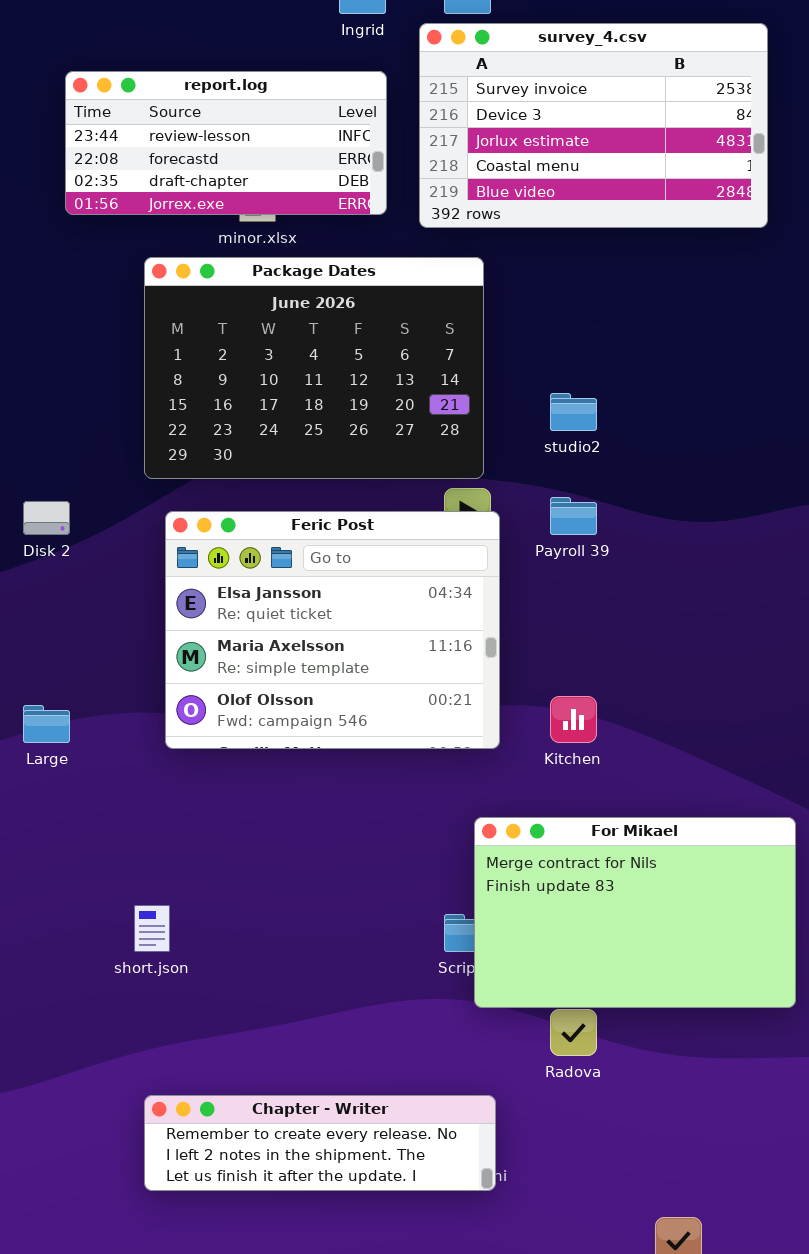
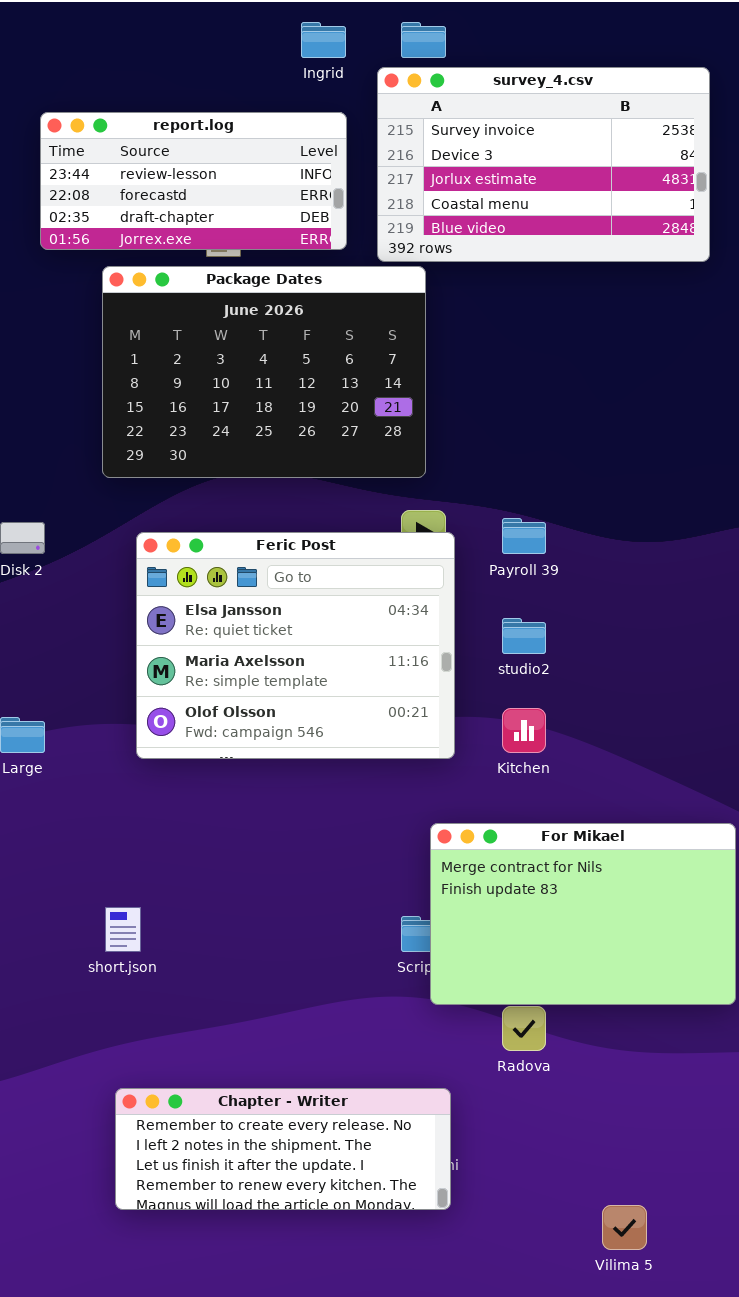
Package Dates: [144,257,484,479] -> [102,266,426,478], moved
studio2: [550,393,597,431] -> [502,618,546,654], moved
Chapter - Writer: [144,1095,496,1191] -> [115,1088,451,1210], resized

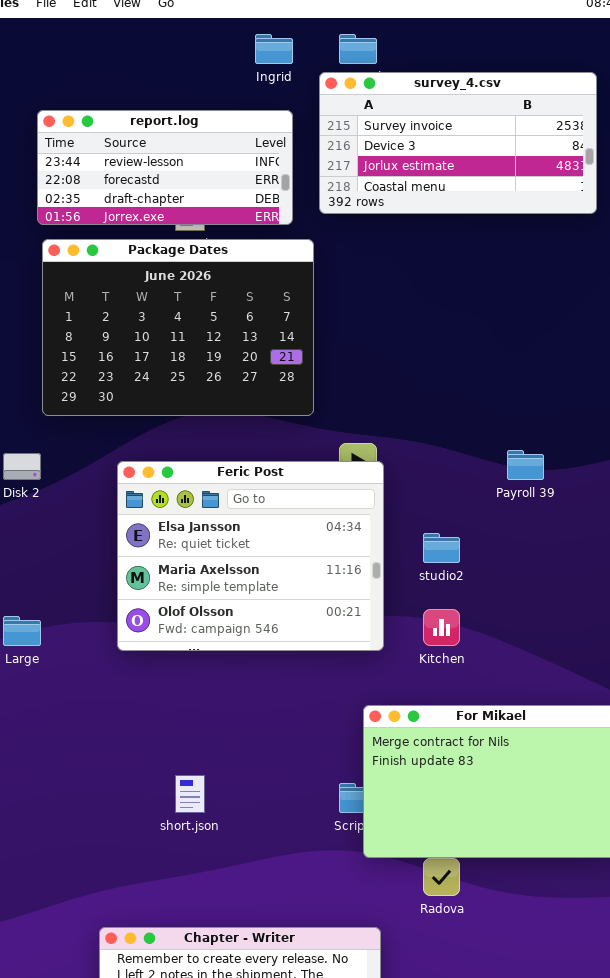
survey_4.csv: [377,67,710,262] -> [319,72,597,214], resized
Package Dates: [102,266,426,478] -> [42,239,314,416], moved
Payroll 39: [502,518,546,554] -> [507,450,544,480], moved
short.json: [105,907,141,952] -> [175,775,205,813], moved

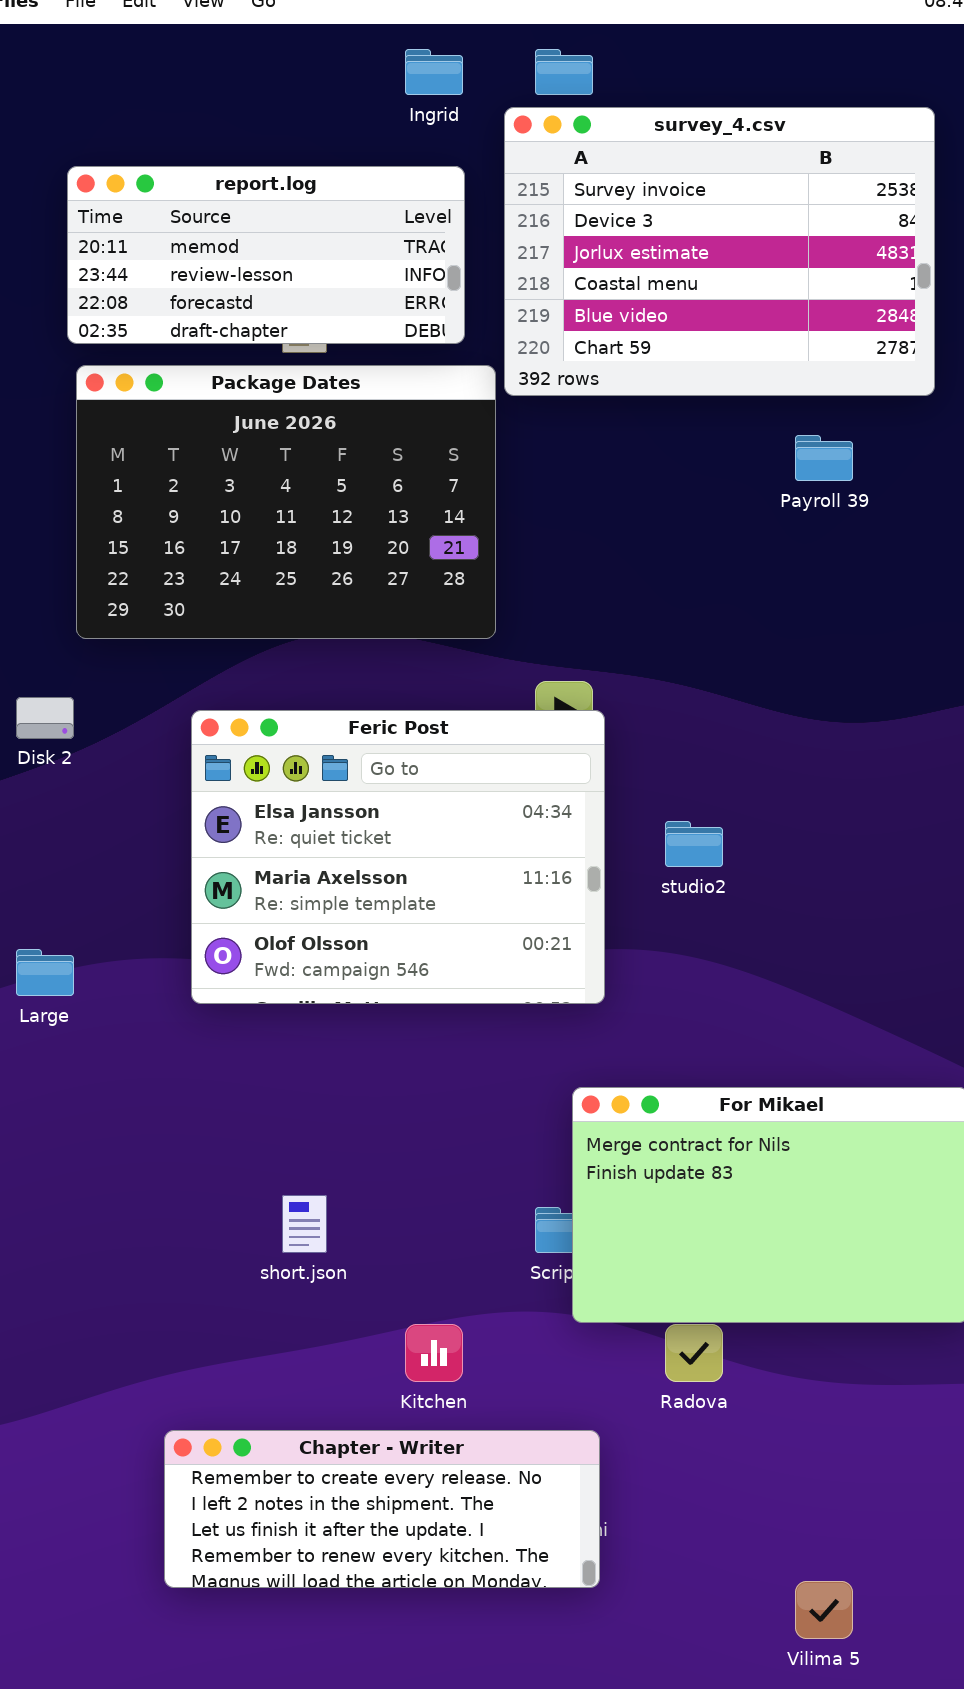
survey_4.csv: [319,72,597,214] -> [504,107,935,396], resized
report.log: [37,110,293,225] -> [67,166,465,344], scrolled up 1 row
Payroll 39: [507,450,544,480] -> [795,435,853,481], moved
Kitchen: [423,609,460,646] -> [405,1324,463,1382], moved

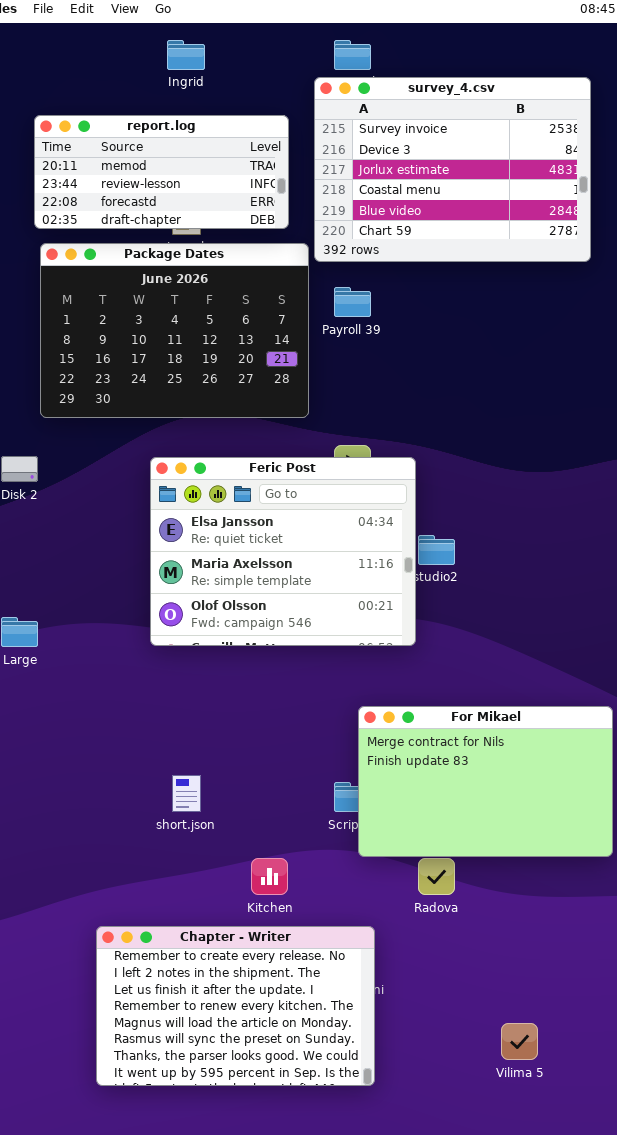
Ingrid: [405,49,463,95] -> [167,40,205,70], moved
Payroll 39: [795,435,853,481] -> [334,287,371,317], moved
Feric Post: [191,710,605,1004] -> [150,457,416,646], moved
Chapter - Writer: [164,1430,600,1588] -> [96,926,375,1086], resized

